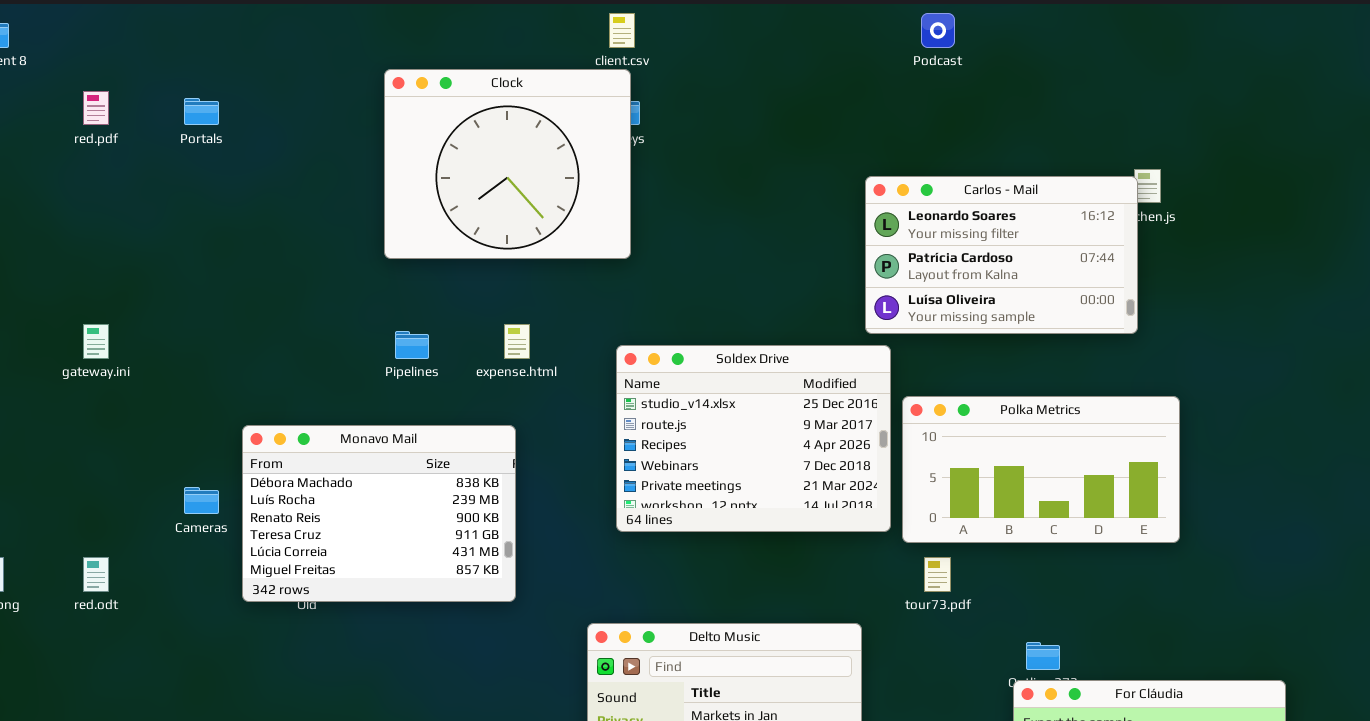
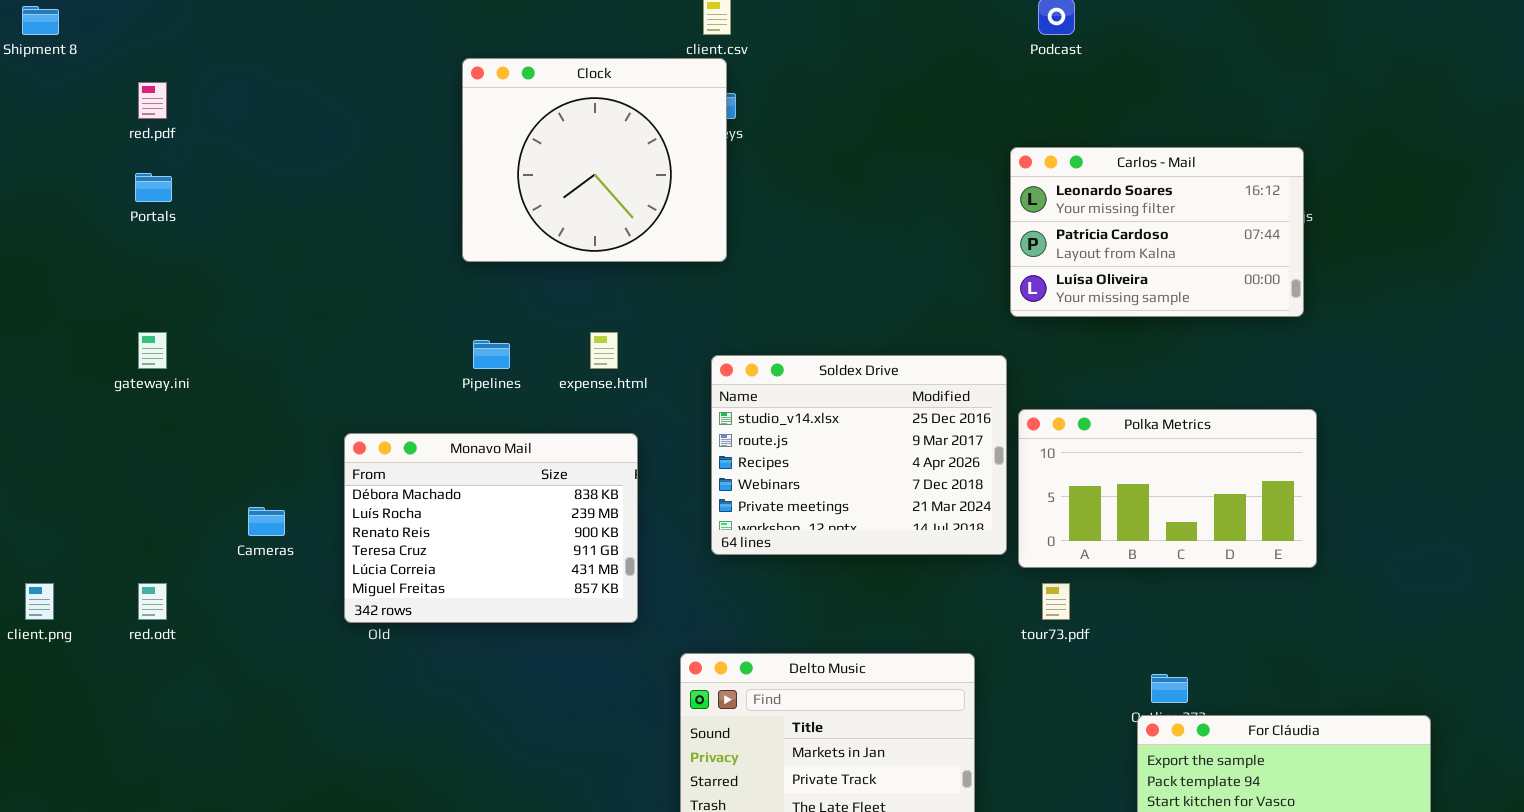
Portals: [184,98,219,125] -> [135,173,172,202], moved
Carlos - Mail: [865,176,1138,334] -> [1010,147,1304,317], moved
Monavo Mail: [242,425,516,602] -> [344,433,638,623], moved

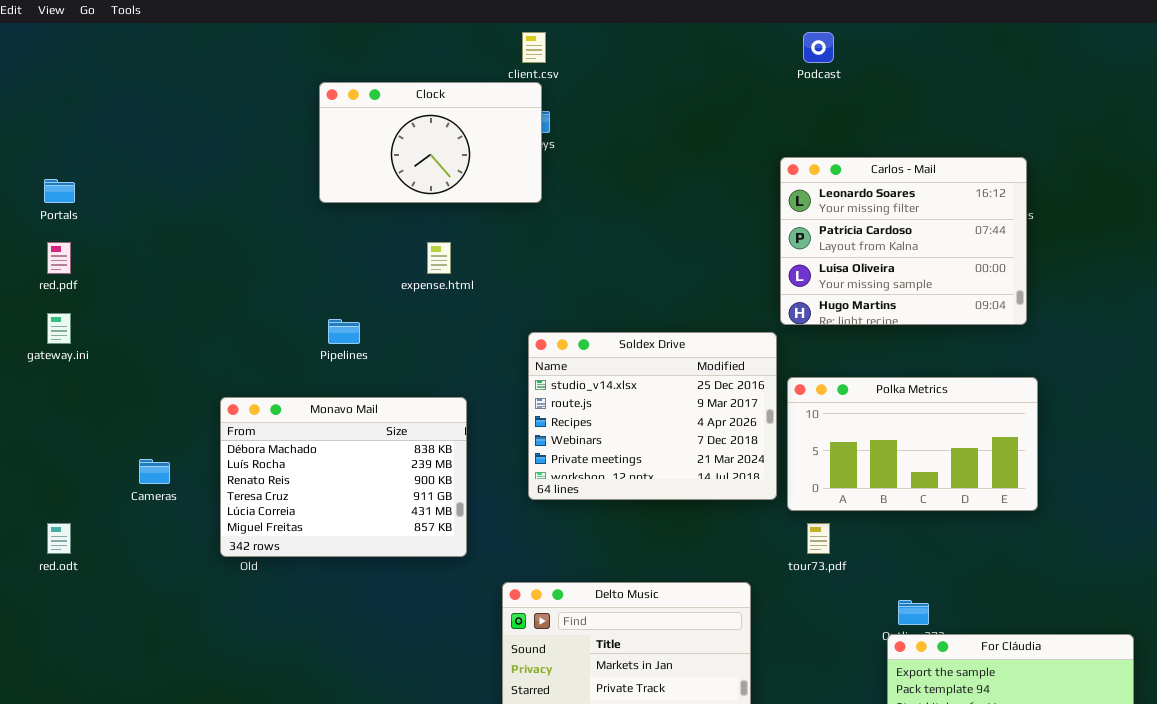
Clock: [462,58,727,262] -> [319,82,542,203], resized
red.pdf: [138,82,167,119] -> [47,242,71,274], moved
Carlos - Mail: [1010,147,1304,317] -> [780,157,1027,325], resized
expense.html: [590,332,618,369] -> [427,242,451,274], moved

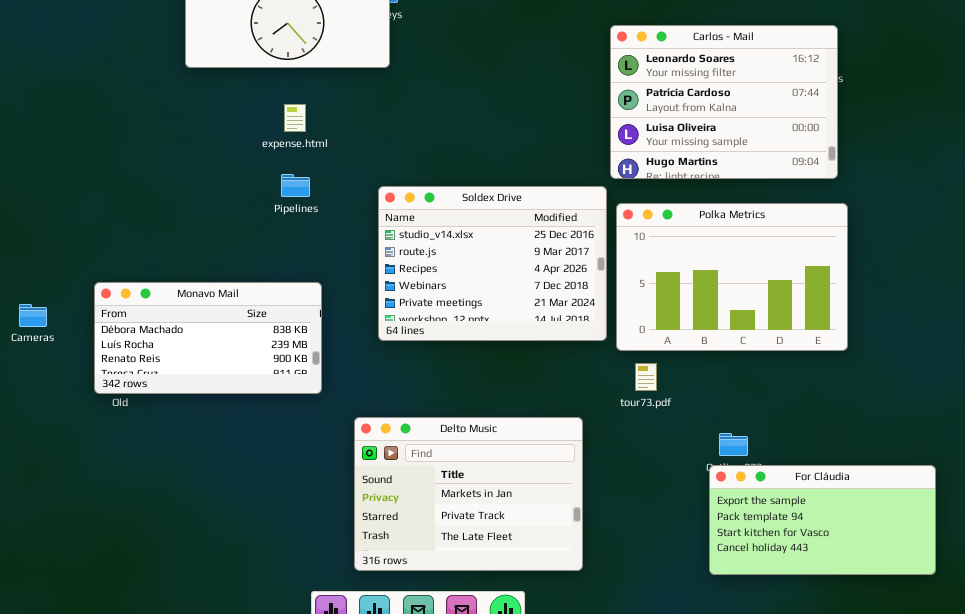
Pipelines: [328,319,360,344] -> [281,174,310,197], moved
Polka Metrics: [787,377,1038,511] -> [616,203,848,351], resized
Monavo Mail: [220,397,467,557] -> [94,282,322,394], resized

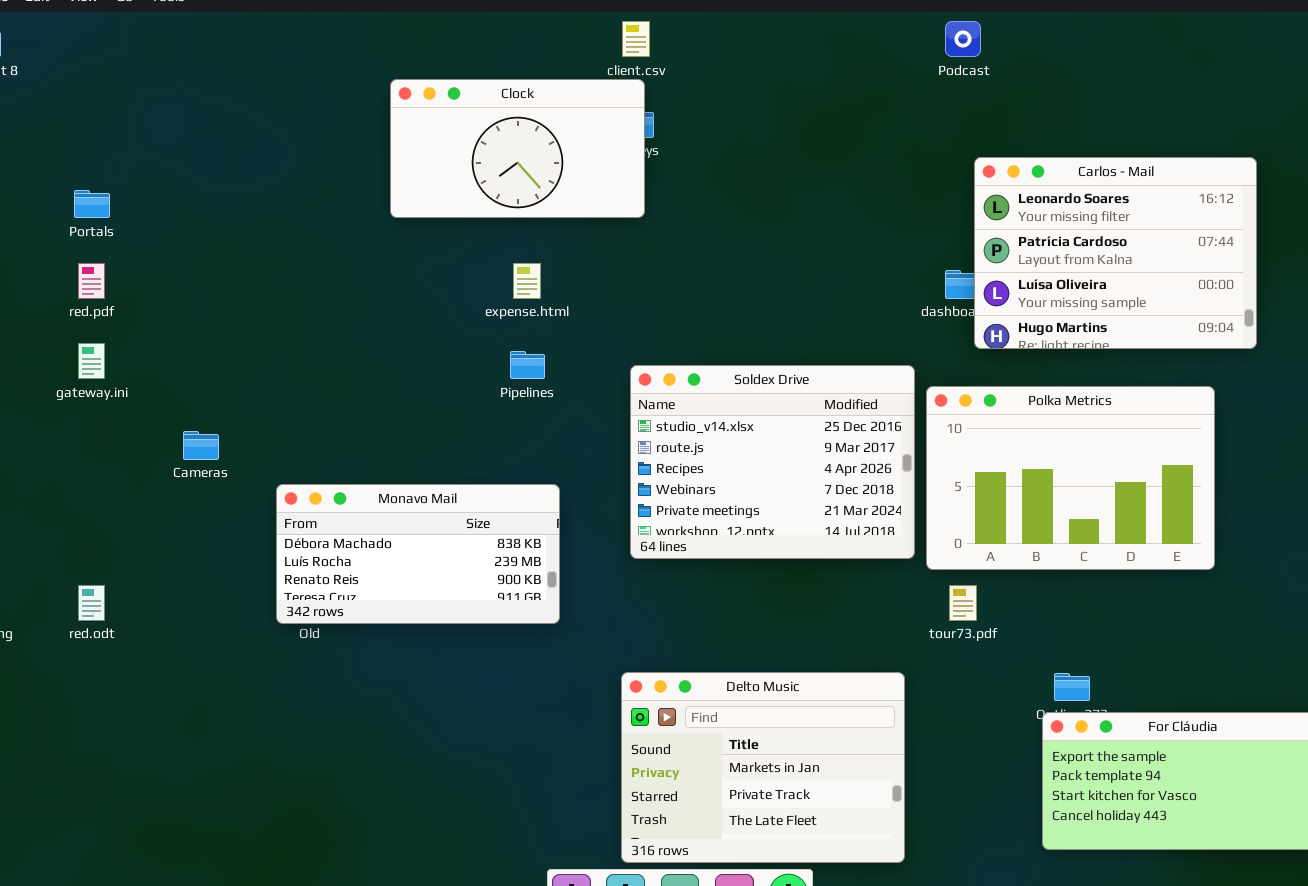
Carlos - Mail: [610,25,838,179] -> [974,157,1257,349], moved
Cameras: [19,304,47,327] -> [183,431,219,460], moved
Delto Music: [354,417,583,571] -> [621,672,905,863], moved

